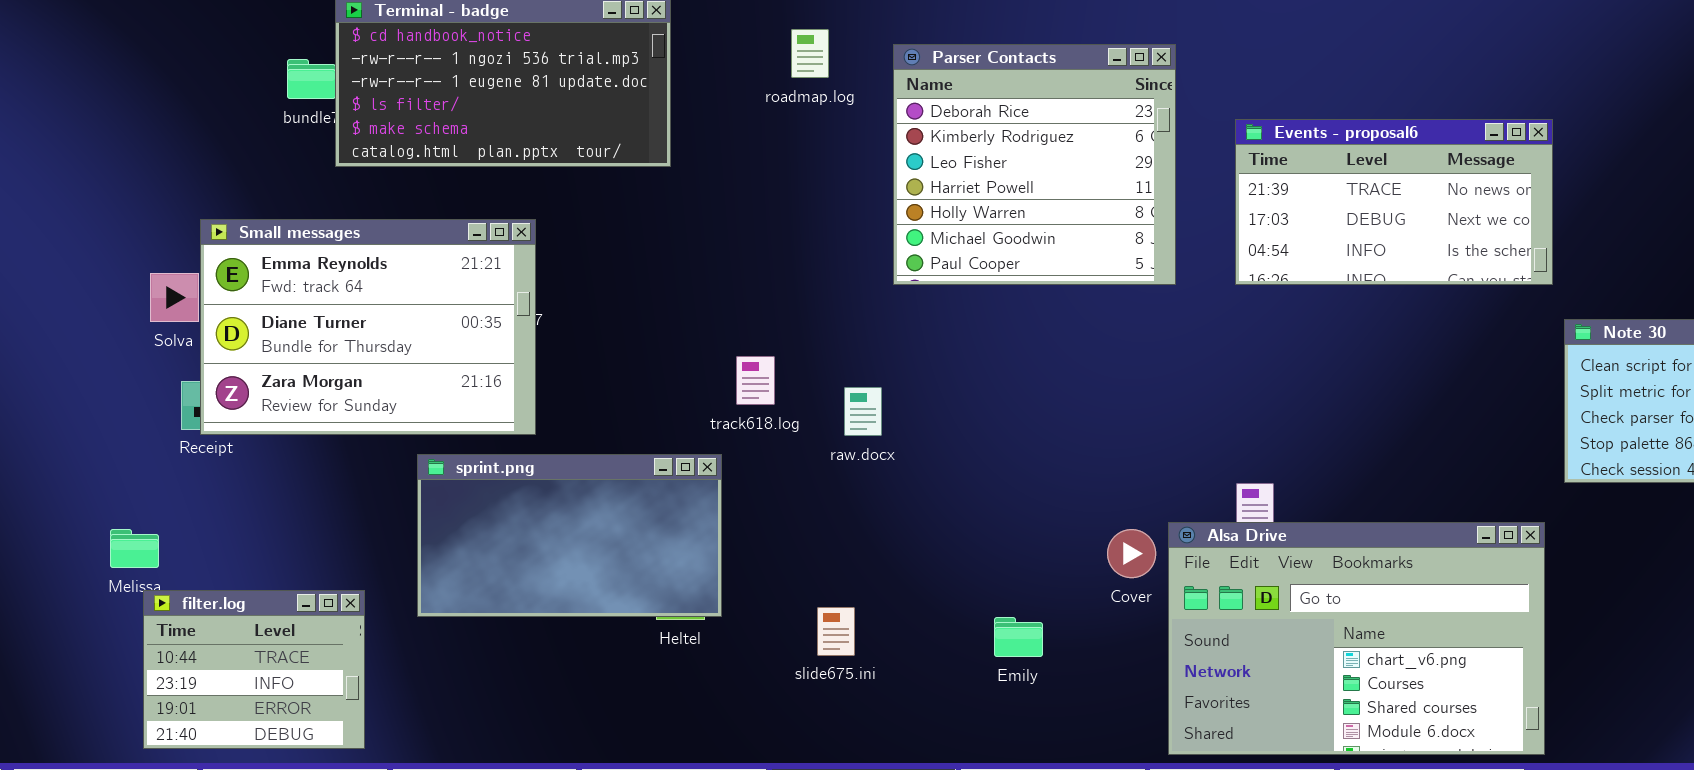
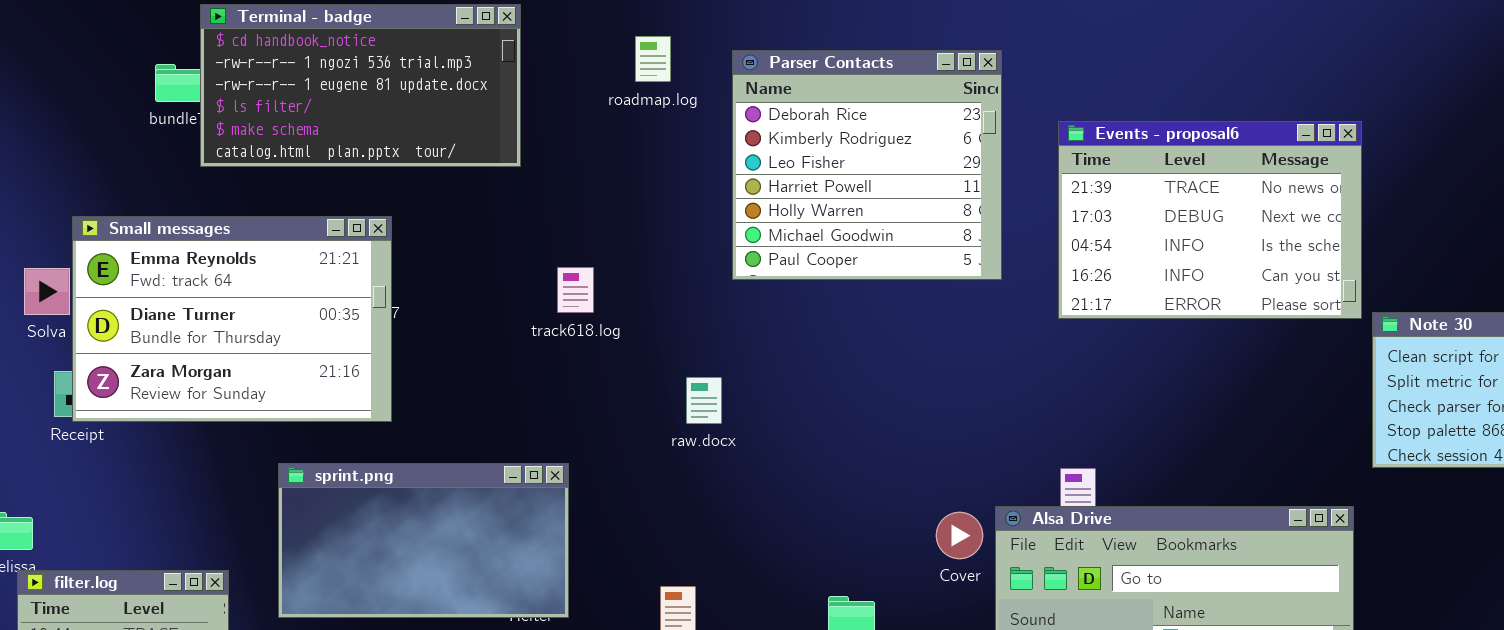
Events - proposal6: [1235,119,1553,285] -> [1058,121,1362,319], resized
track618.log: [736,356,775,405] -> [557,267,594,313], moved
sprint.png: [417,454,722,617] -> [278,463,569,618], moved

